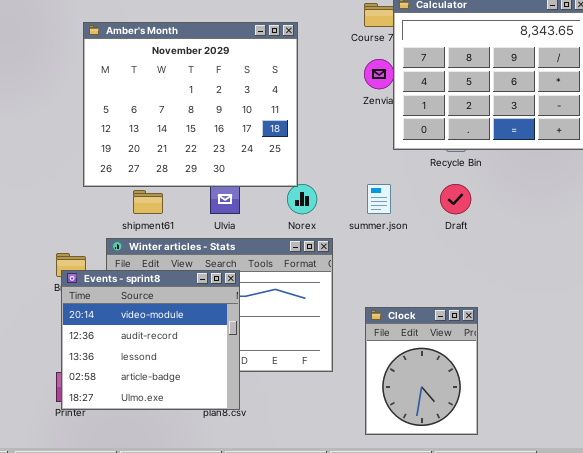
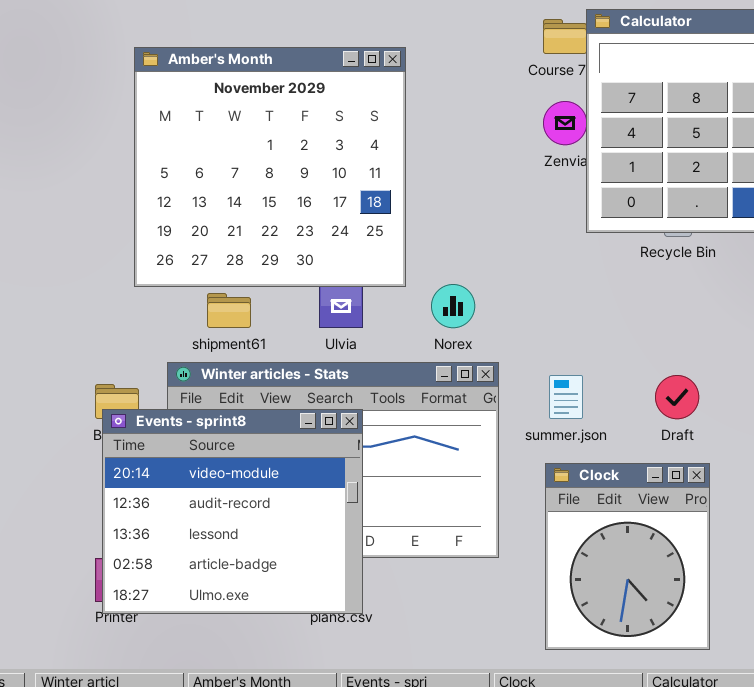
Amber's Month: [83,22,298,187] -> [134,47,406,287], resized
summer.json: [367,184,391,214] -> [549,375,583,419], moved
Draft: [440,184,471,214] -> [655,375,699,419], moved

